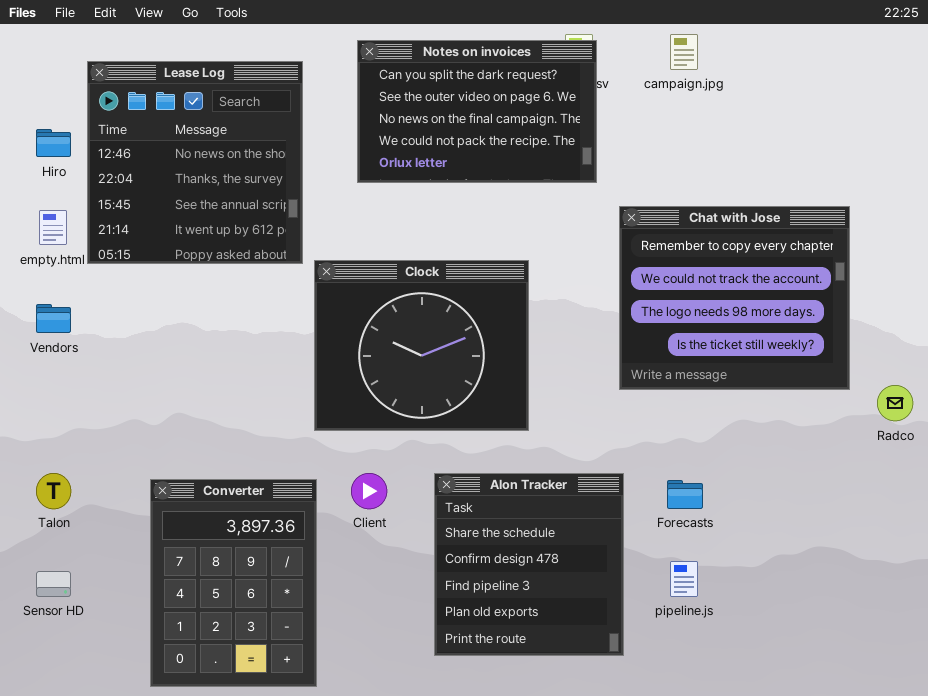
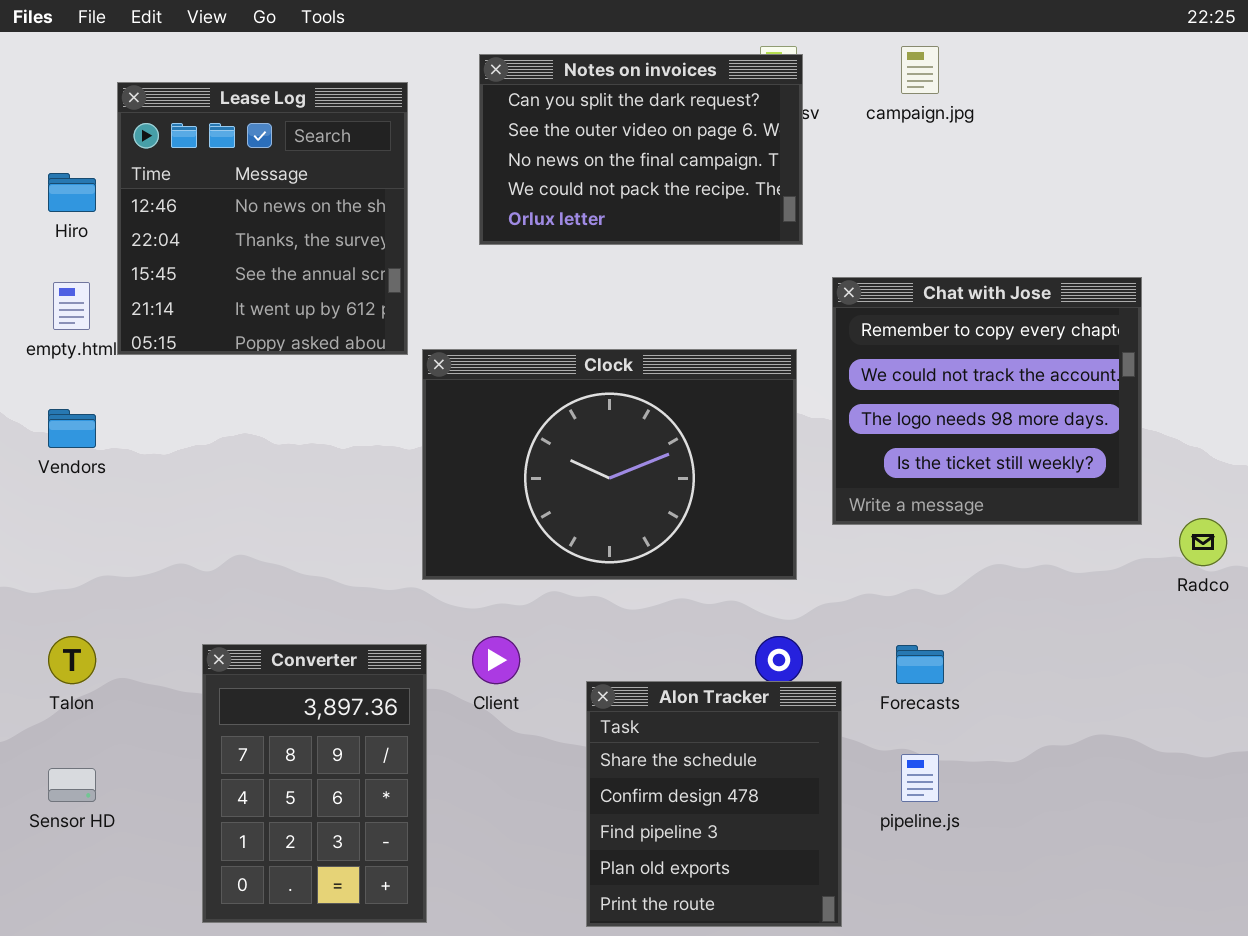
Clock: [314,260,529,431] -> [422,349,797,580], resized
Alon Tracker: [434,473,624,656] -> [586,681,842,927], moved

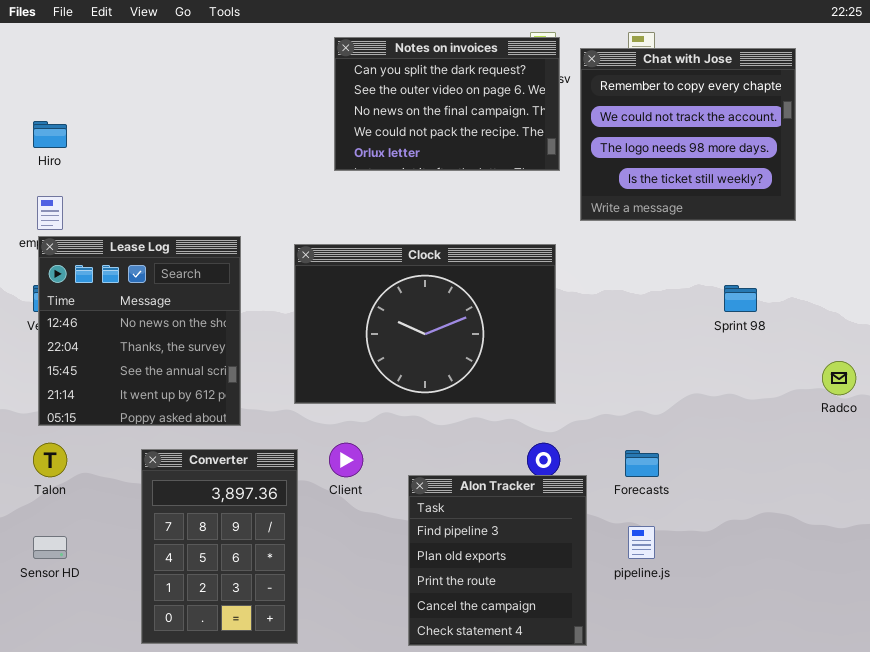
Lease Log: [117,82,408,355] -> [38,236,241,426], moved
Chat with Jose: [832,277,1142,525] -> [580,48,796,221], moved
Alon Tracker: [586,681,842,927] -> [408,475,587,646], scrolled down 2 rows

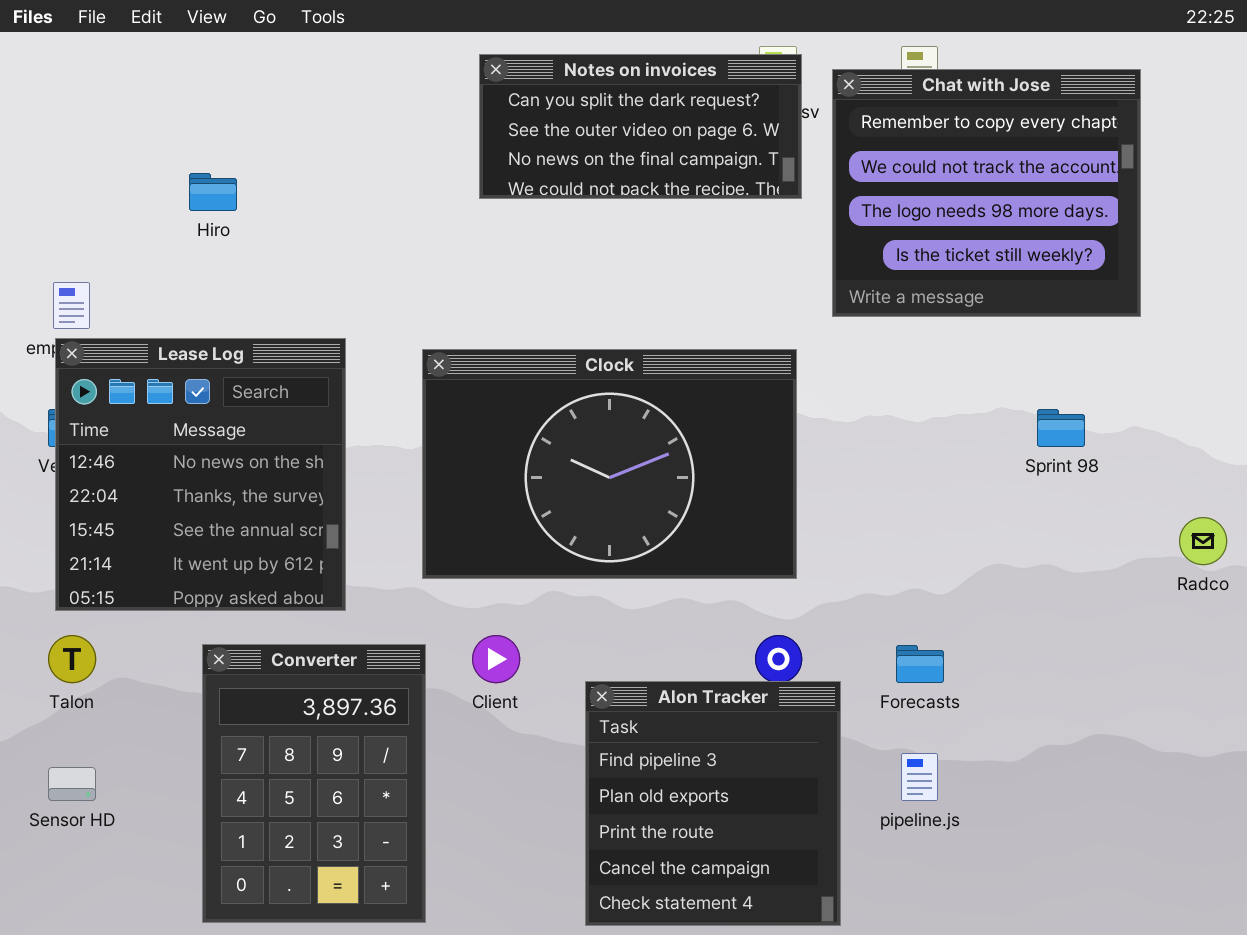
Notes on invoices: [334,37,560,171] -> [479,54,802,199], resized
Hiro: [33,121,67,148] -> [189,173,237,211], moved

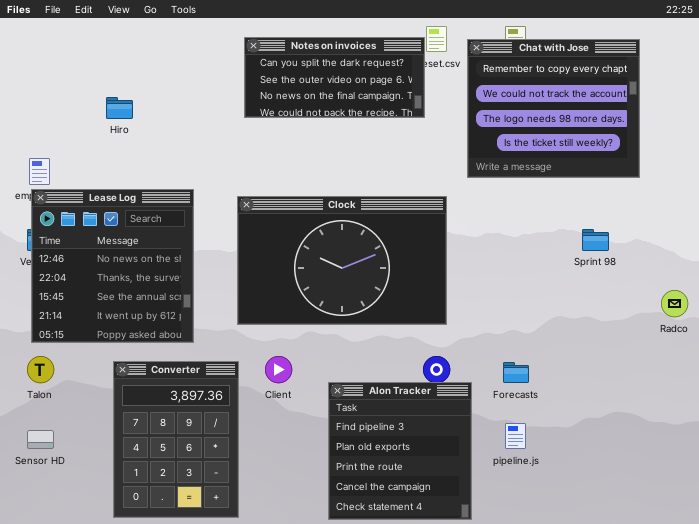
Notes on invoices: [479,54,802,199] -> [244,37,425,118], moved

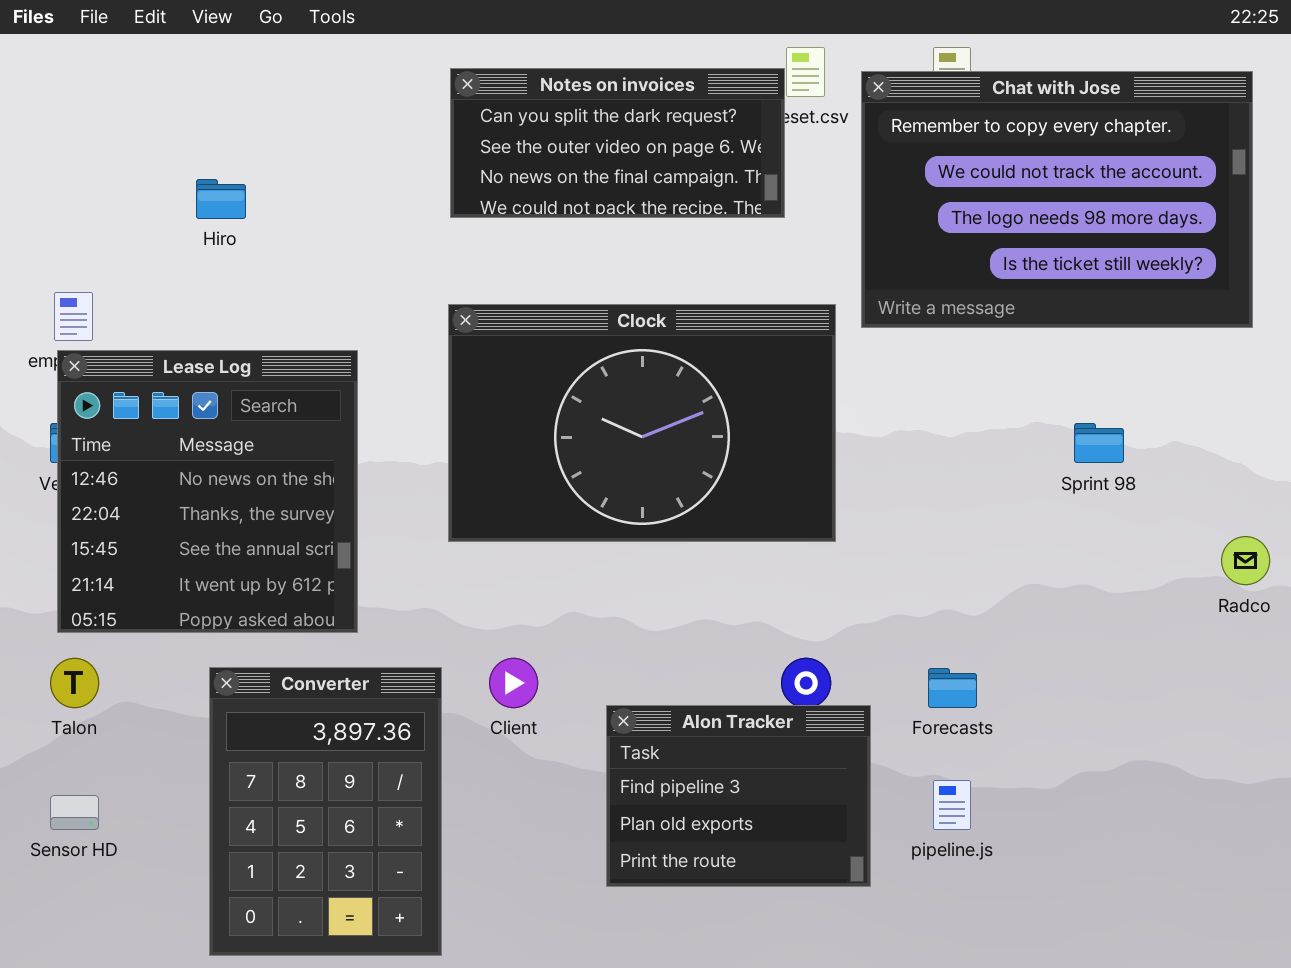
Chat with Jose: [467,39,640,178] -> [861,71,1253,328], resized
Clock: [237,196,447,325] -> [448,304,836,542], moved
Alon Tracker: [328,382,472,520] -> [606,705,871,887], resized

